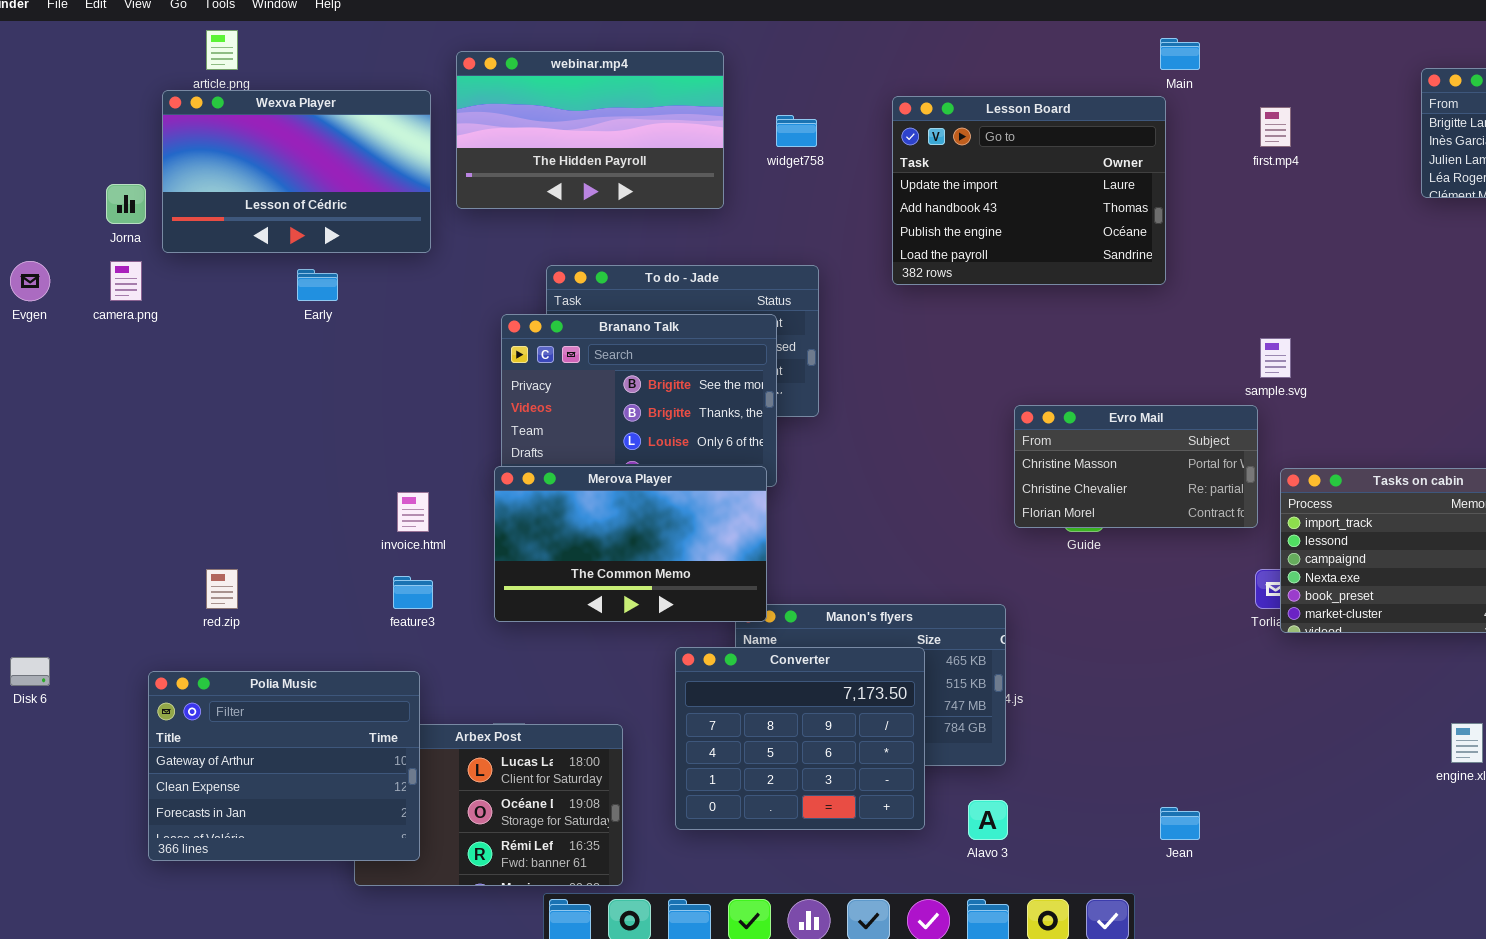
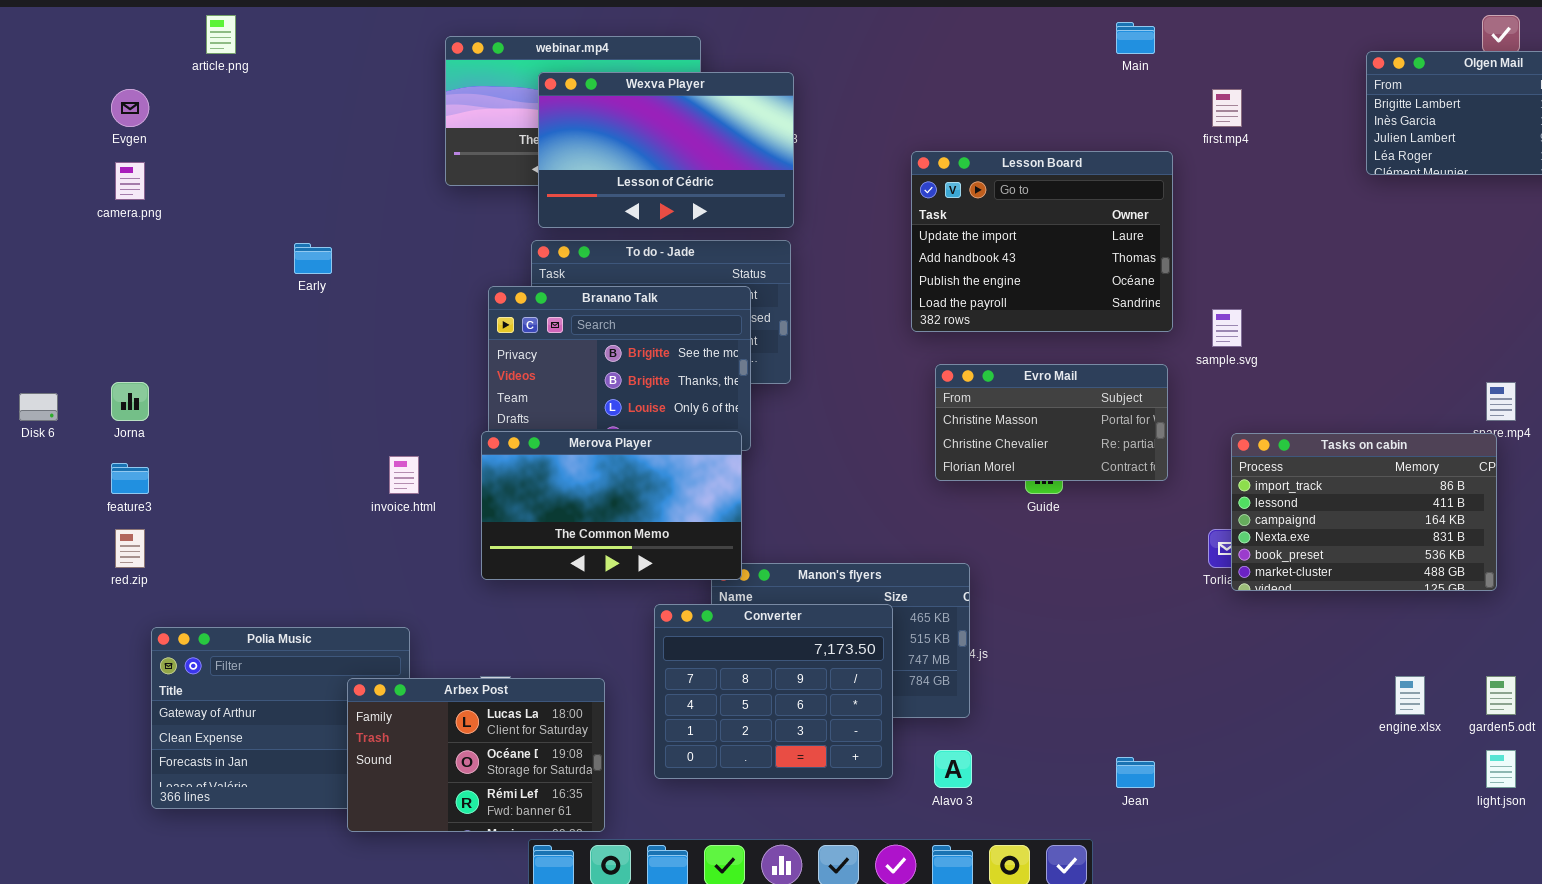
Wexva Player: [162,90,431,253] -> [538,72,794,228], moved
Lesson Board: [892,96,1166,285] -> [911,151,1173,332], moved
Jorna: [106,184,146,224] -> [111,382,149,421], moved
Evgen: [10,261,50,301] -> [111,89,149,127], moved
camera.png: [110,261,142,301] -> [115,162,145,200], moved
Evro Mail: [1014,405,1258,528] -> [935,364,1168,481], moved
red.zip: [206,569,238,609] -> [115,529,145,568], moved
feature3: [393,576,433,609] -> [111,463,149,494], moved
Disk 6: [10,657,50,686] -> [19,393,58,421], moved
Arbex Post: [354,724,623,886] -> [347,678,605,832], raised

